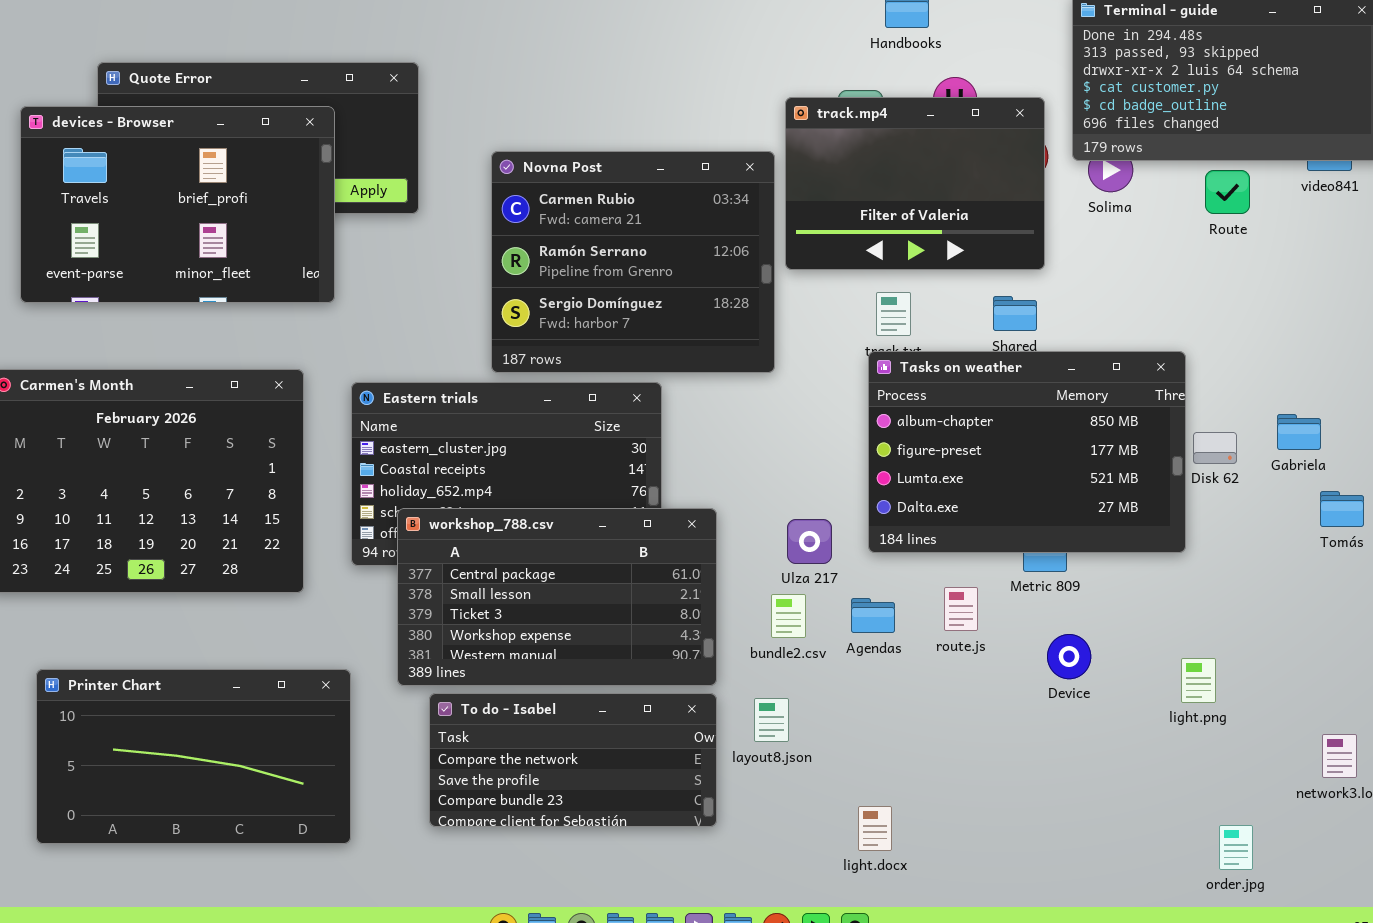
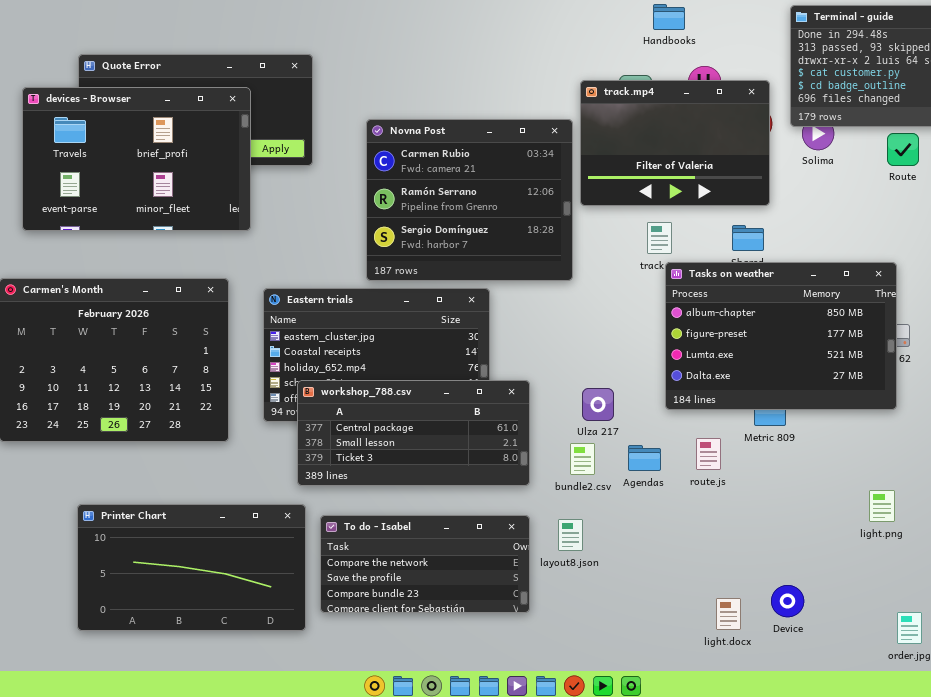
Tasks on weather: [868,351,1186,553] -> [665,262,897,410], moved
workshop_788.csv: [397,508,717,686] -> [297,380,530,486], resized
Device: [1047,634,1091,679] -> [771,585,804,617], moved
Printer Chart: [36,669,351,844] -> [77,504,306,631], moved
light.docx: [858,806,892,851] -> [716,598,741,630], moved

